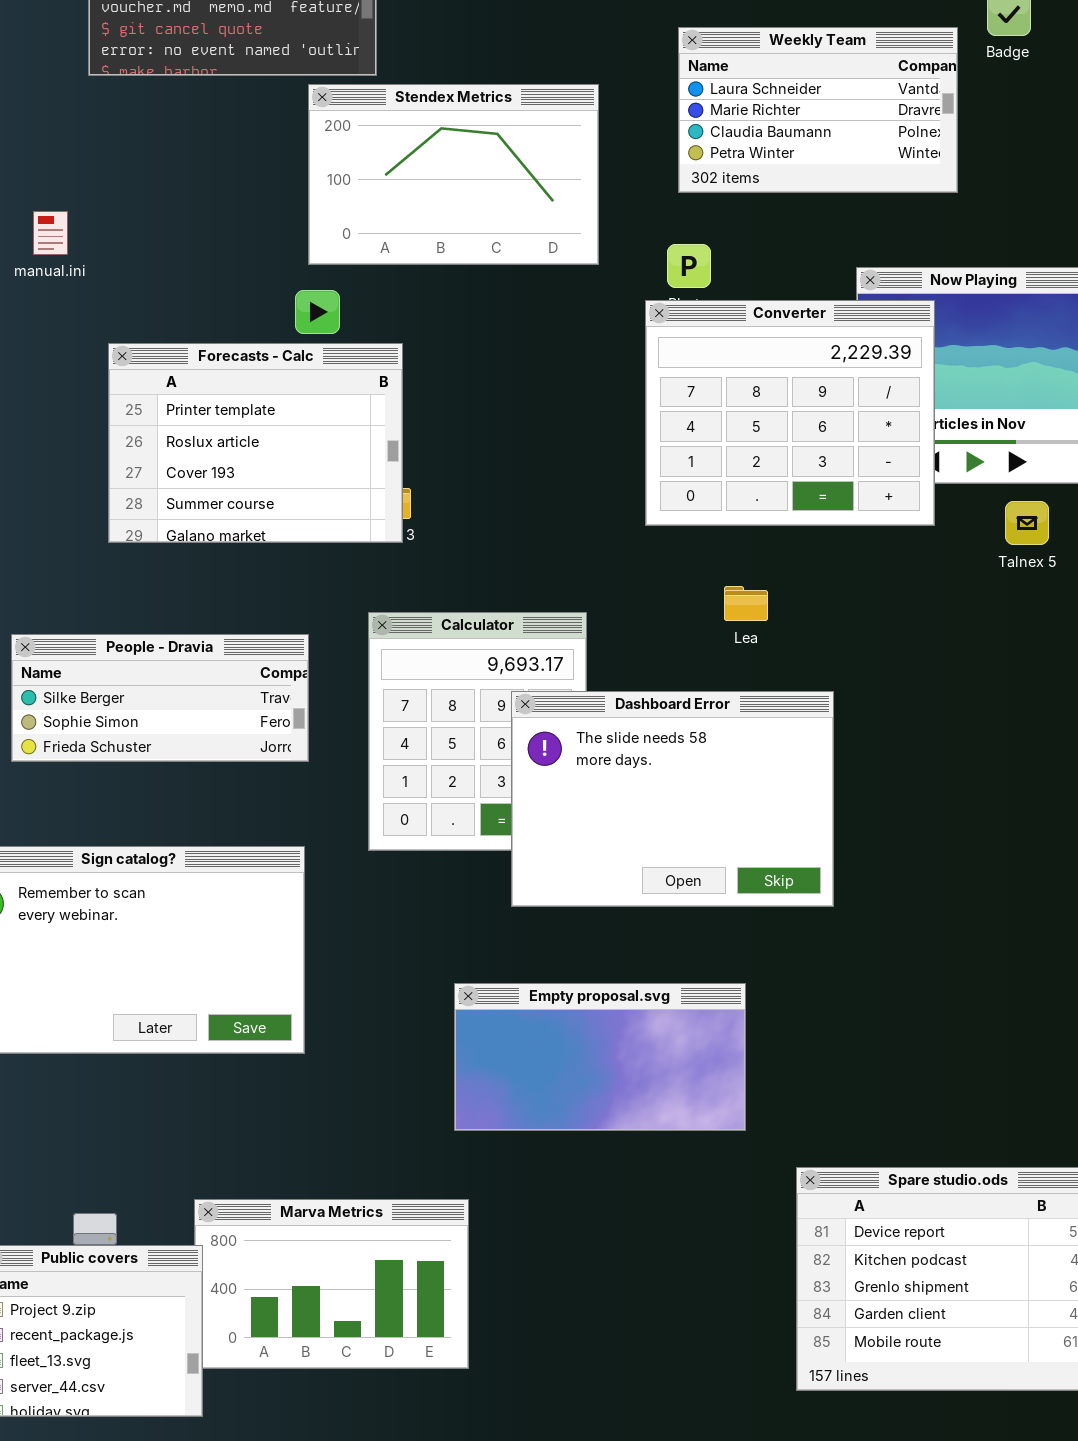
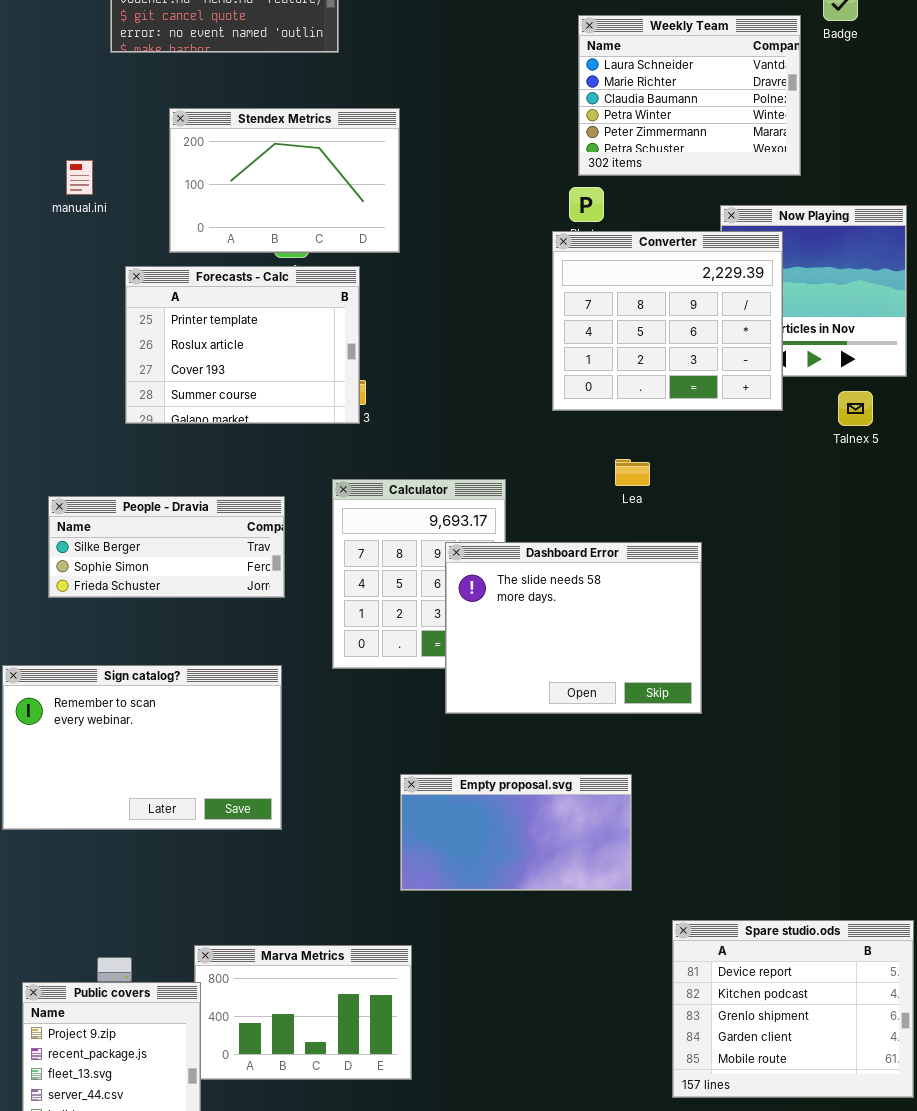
Weekly Team: [678,27,958,193] -> [578,15,801,176], resized
Stendex Metrics: [308,84,599,265] -> [169,108,400,253], moved

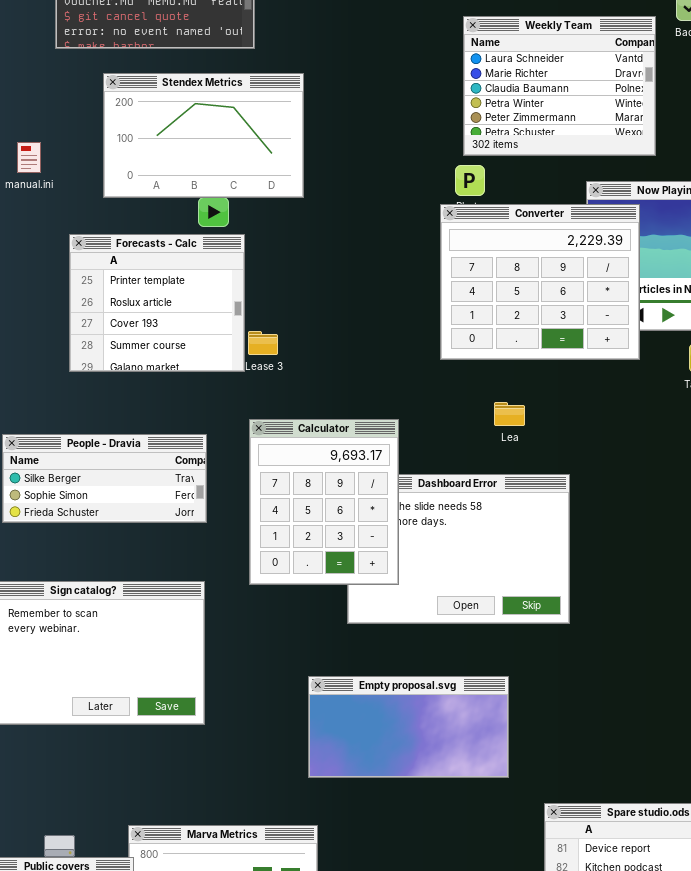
Stendex Metrics: [169,108,400,253] -> [103,73,304,198], moved
Forecasts - Calc: [125,266,360,424] -> [69,234,245,372], resized
Calculator: [332,479,506,669] -> [249,419,399,585], raised

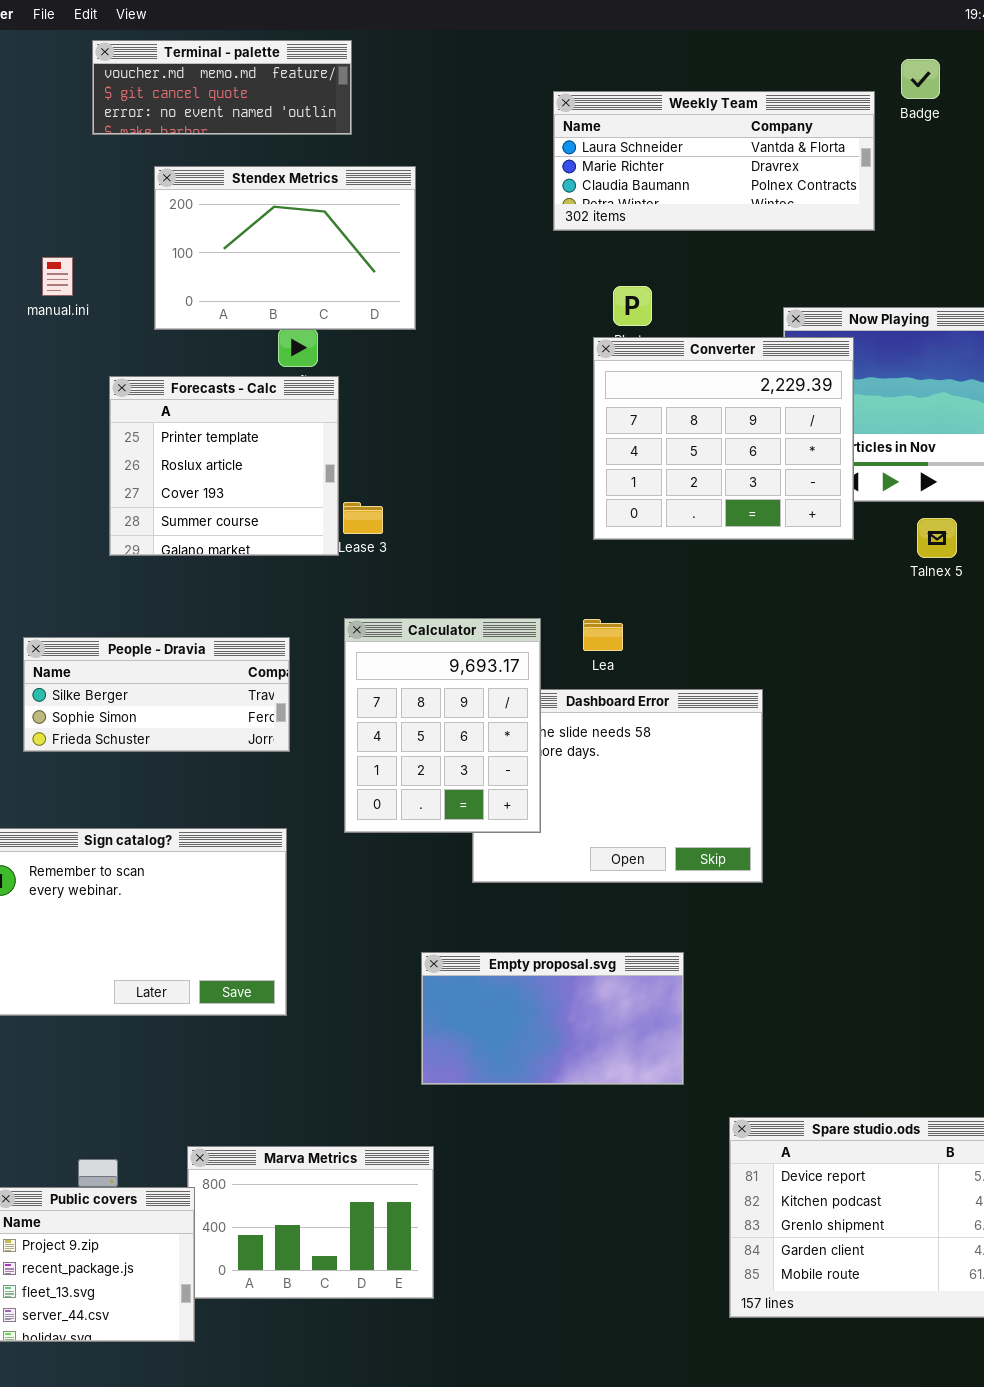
Weekly Team: [463,16,656,156] -> [553,91,875,231], resized
Lea: [494,402,525,426] -> [583,619,623,651], moved

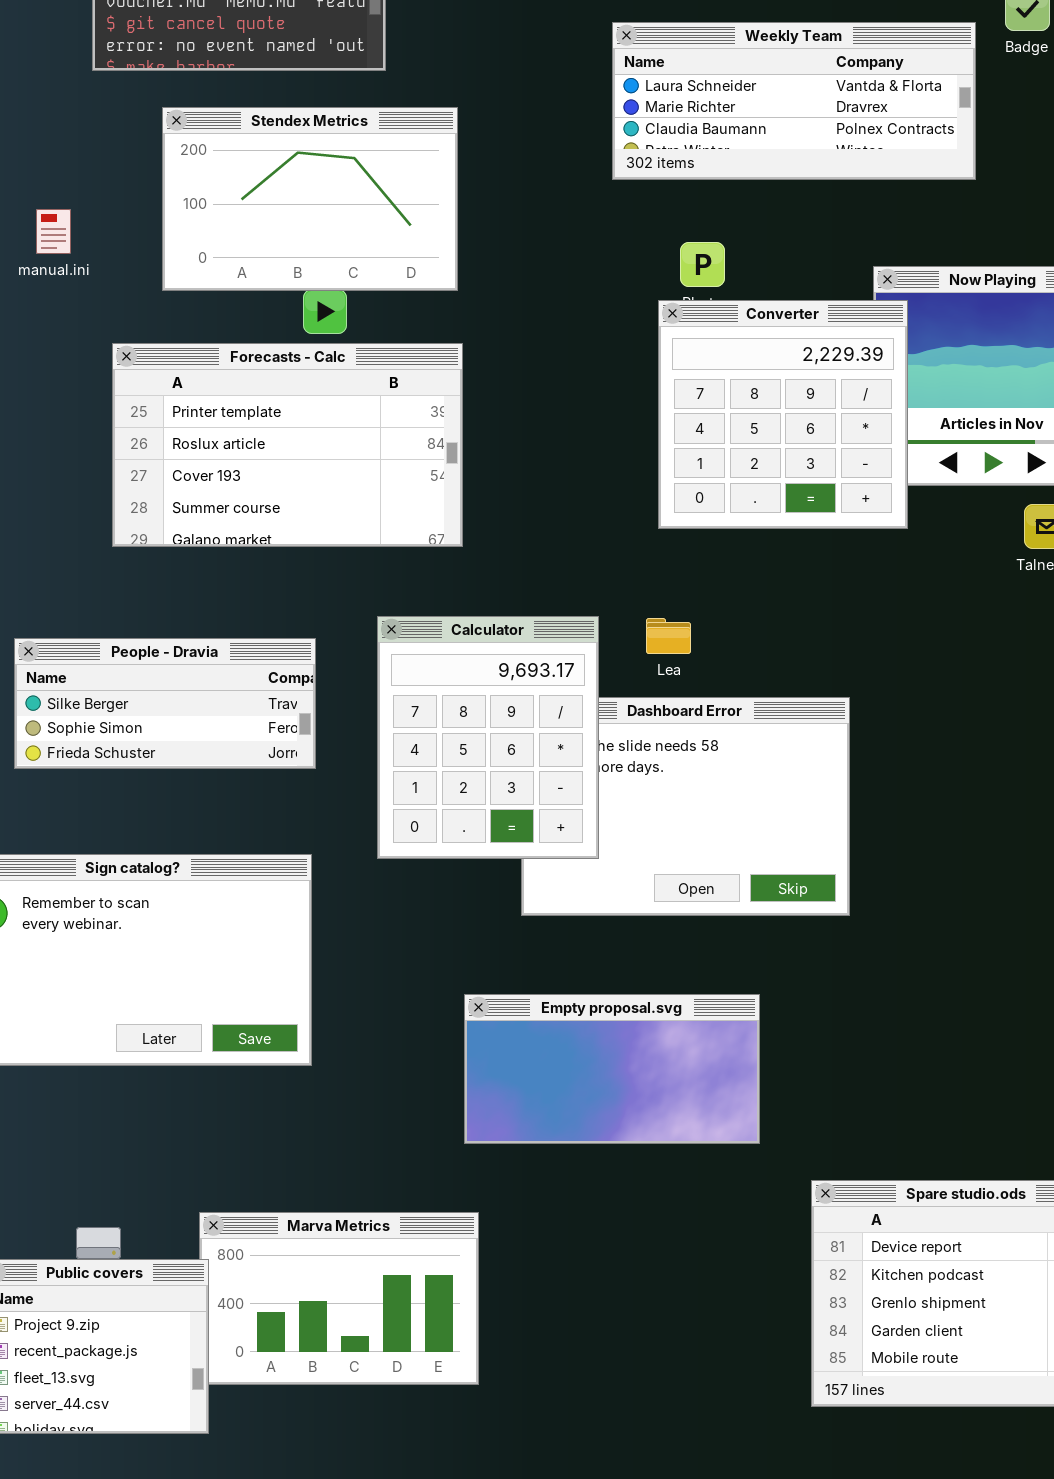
Converter: [593,337,854,540] -> [658,300,908,529], resized
Forecasts - Calc: [109,376,339,556] -> [112,343,463,547], resized

